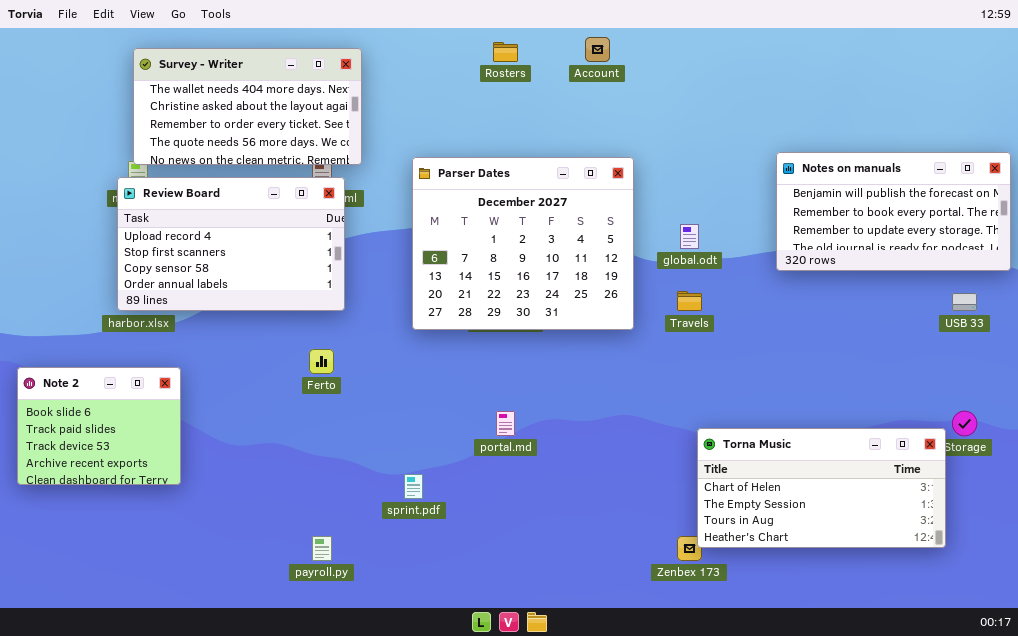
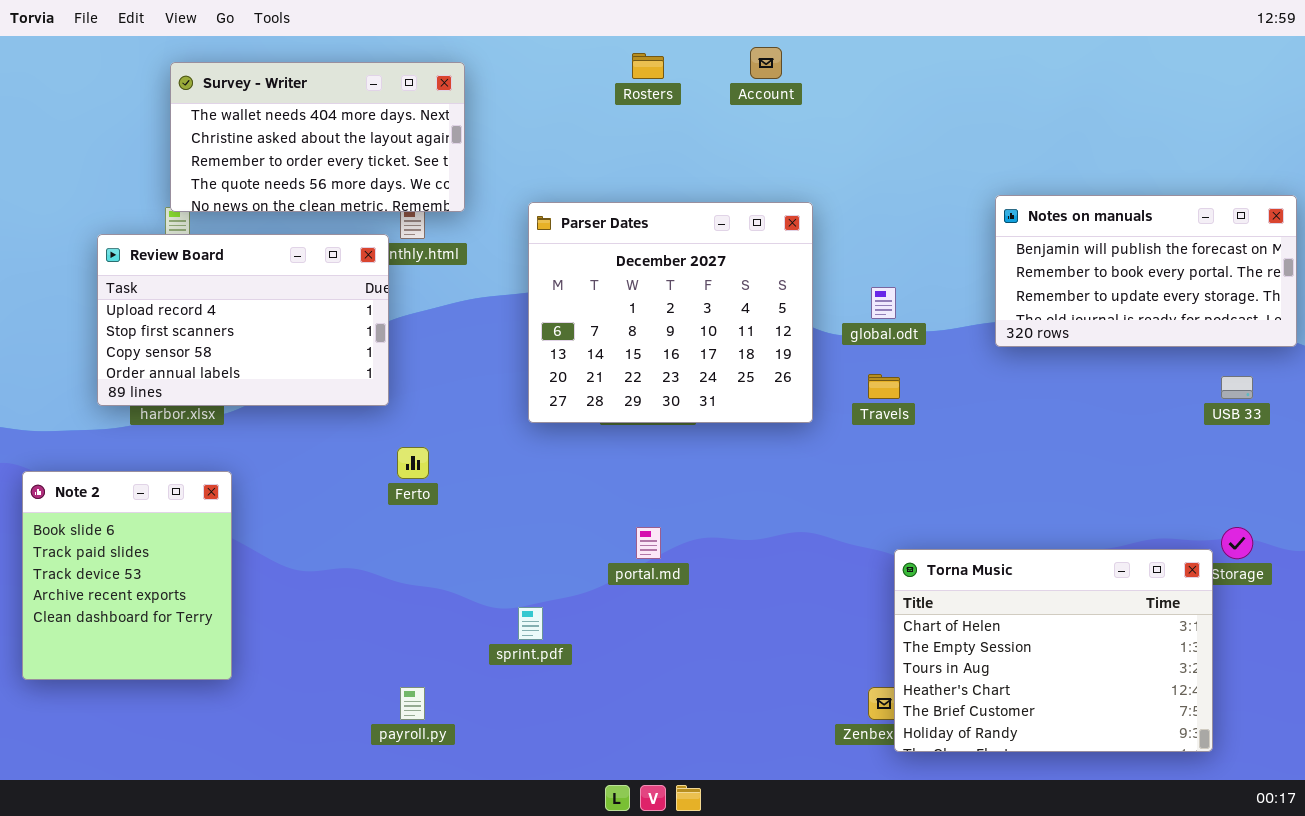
Review Board: [117,177,345,311] -> [97,234,389,406], moved
Note 2: [17,367,181,485] -> [22,471,232,680], resized
Torna Music: [697,428,946,548] -> [894,549,1213,752], resized

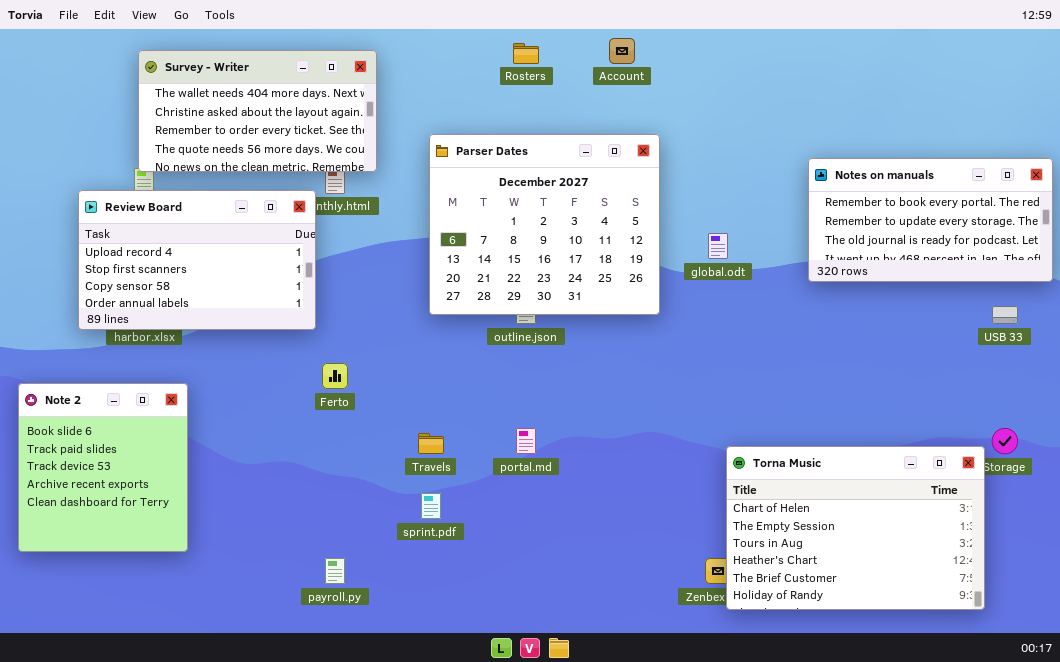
Notes on manuals: [995,195,1297,347] -> [808,158,1053,282], scrolled down 1 row
Parser Dates: [528,202,813,423] -> [429,134,660,315], moved
Travels: [868,374,900,399] -> [418,433,444,454], moved

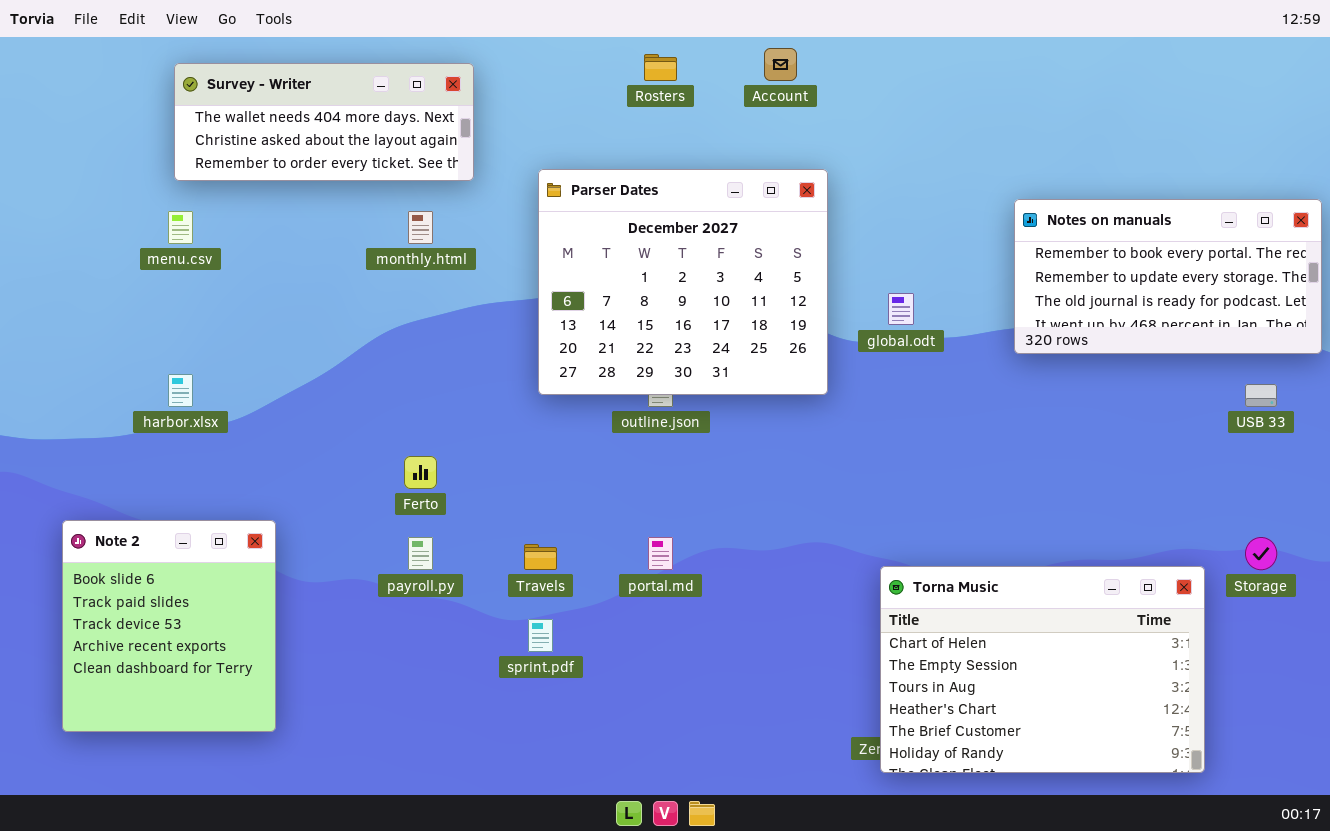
Survey - Writer: [138,50,377,172] -> [174,63,474,181], resized
Review Board: [78,190,316,330] -> none, closed
Note 2: [18,383,188,552] -> [62,520,276,732], moved
Torna Music: [726,446,985,610] -> [880,566,1205,773], moved
payroll.py: [325,558,345,584] -> [408,537,433,570], moved

